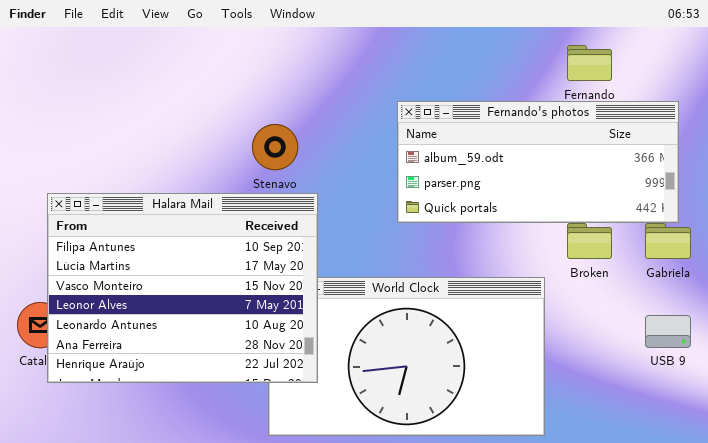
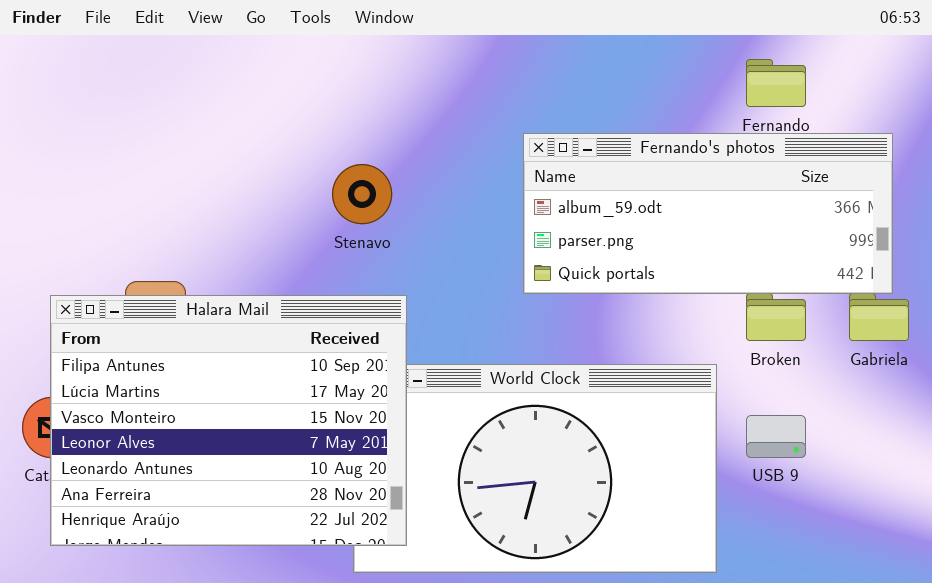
Halara Mail: [47,193,318,383] -> [50,295,407,546], moved
USB 9: [645,315,691,348] -> [746,415,806,458], moved

